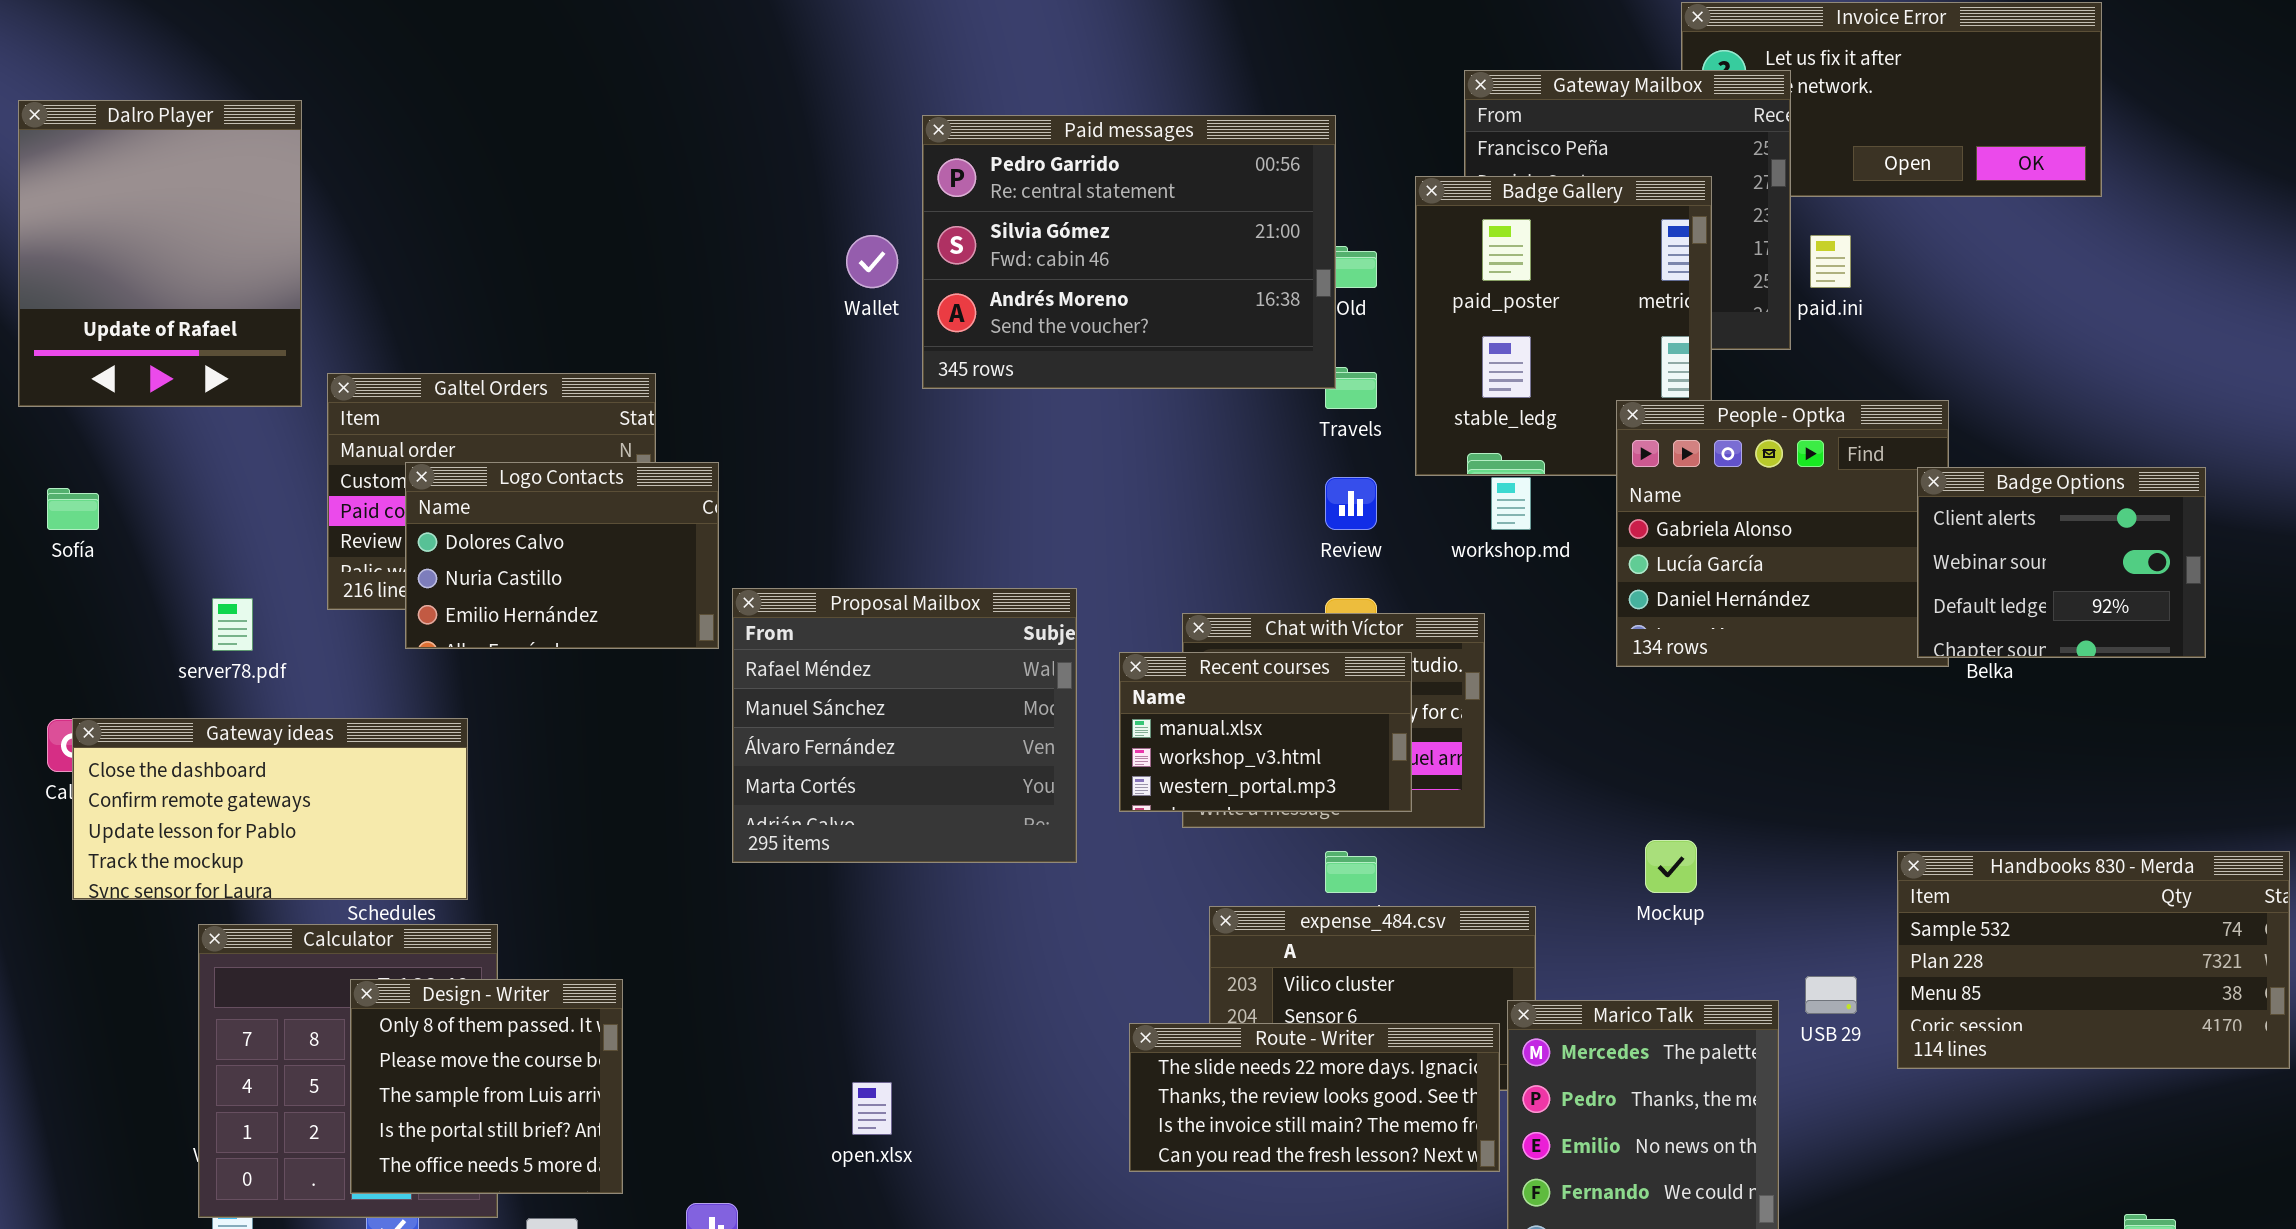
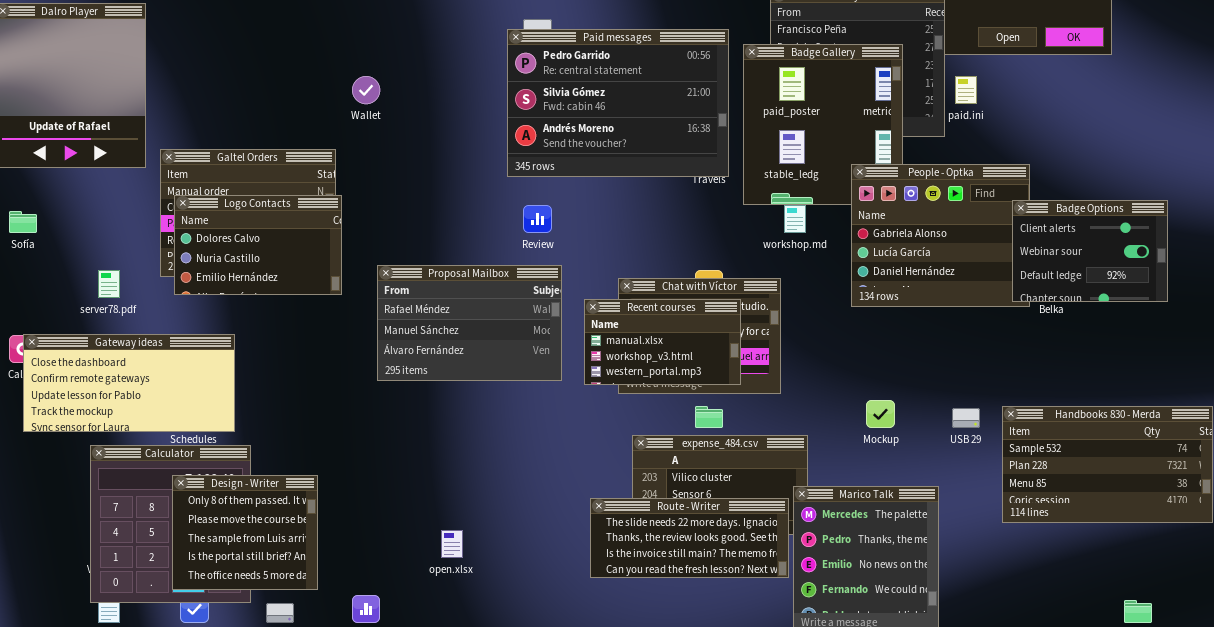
Paid messages: [922,115,1336,389] -> [507,29,729,177], moved
Wallet: [846,235,898,288] -> [352,76,380,104], moved
Logo Contacts: [405,462,719,649] -> [174,195,342,295], moved
Review: [1325,477,1377,530] -> [523,205,552,233], moved
Proposal Mailbox: [732,588,1077,863] -> [377,265,562,381], resized
USB 29: [1805,976,1857,1014] -> [952,408,980,428], moved

